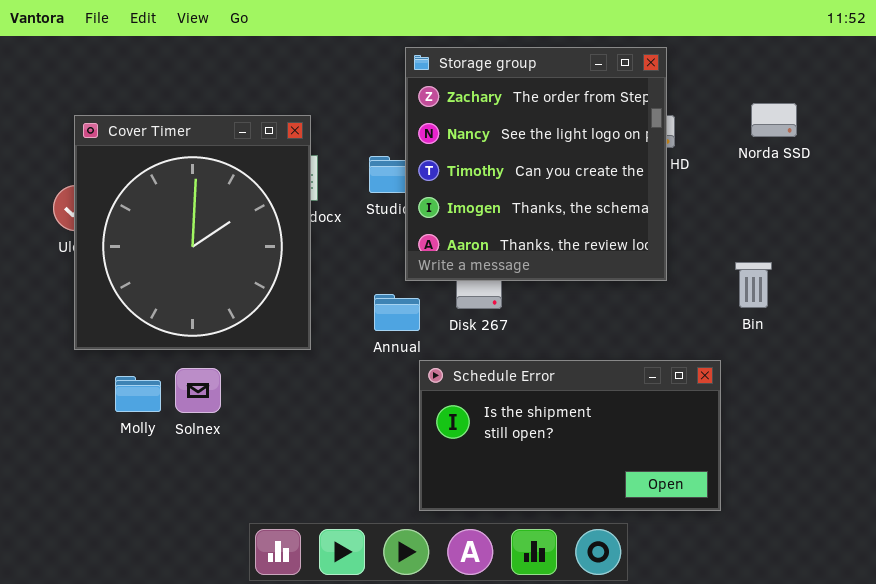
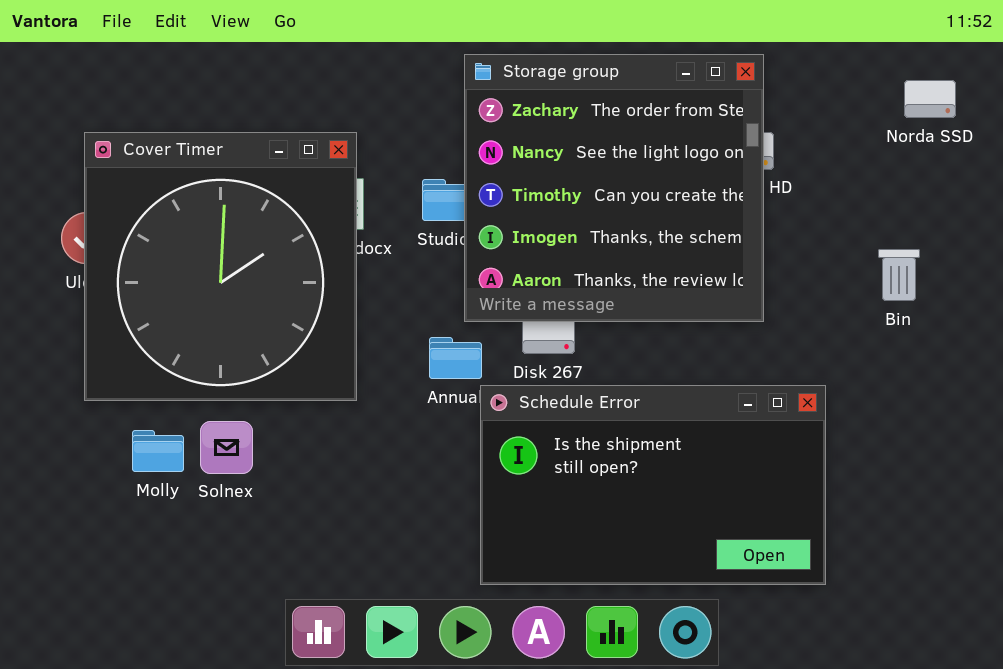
Norda SSD: [751,103,797,137] -> [904,80,956,118], moved
Bin: [735,262,772,308] -> [878,249,920,301], moved
Schedule Error: [419,360,721,511] -> [480,385,826,585], resized

